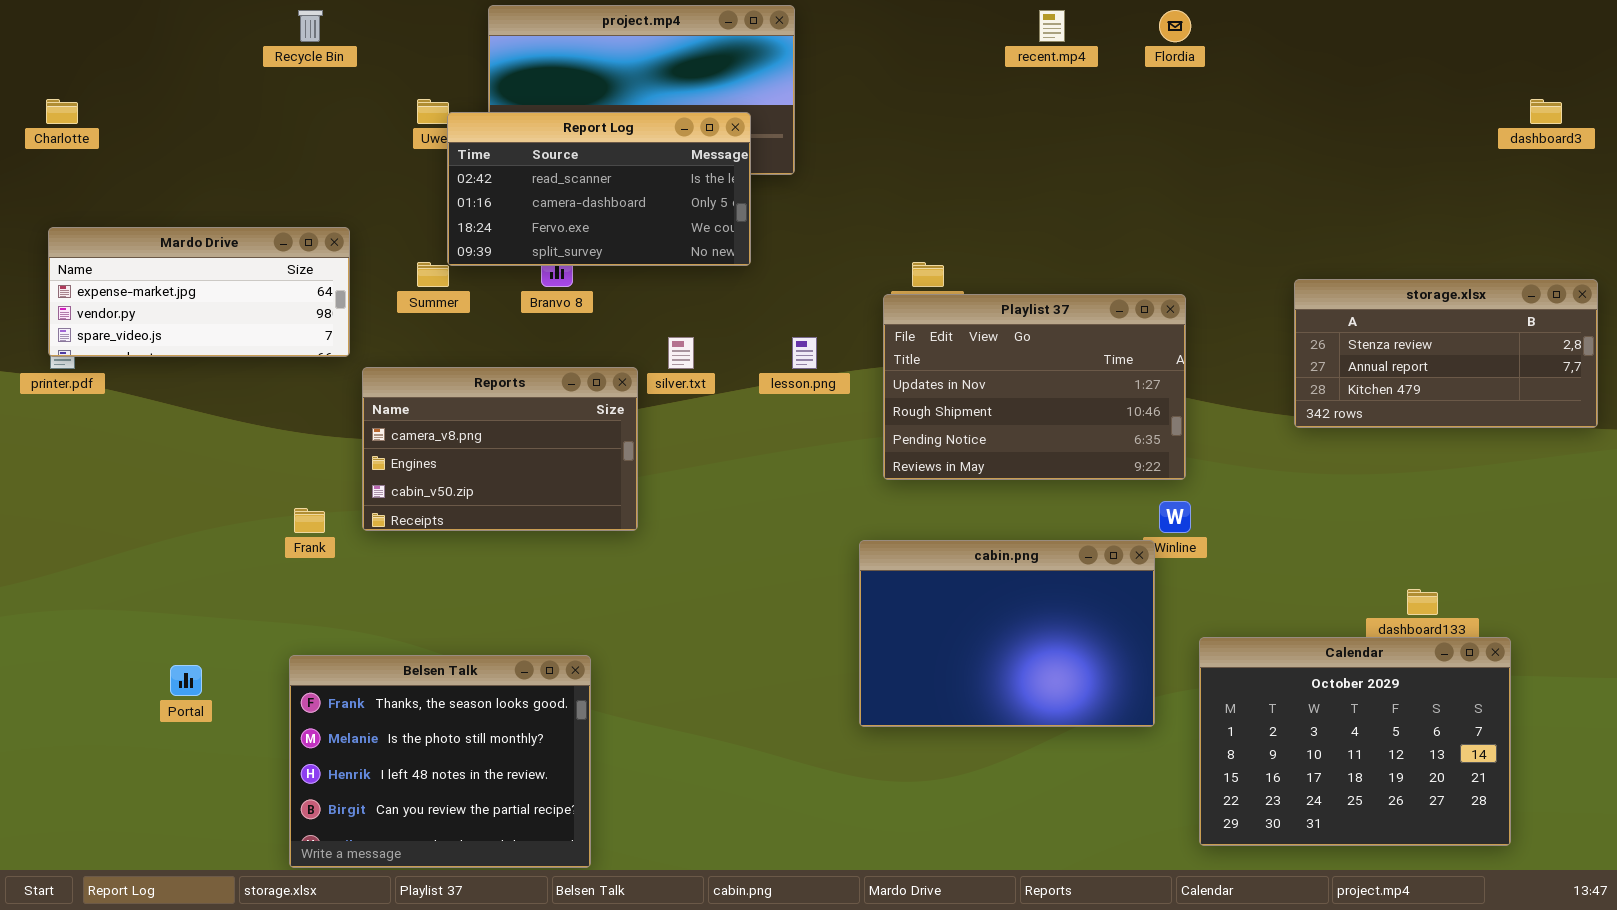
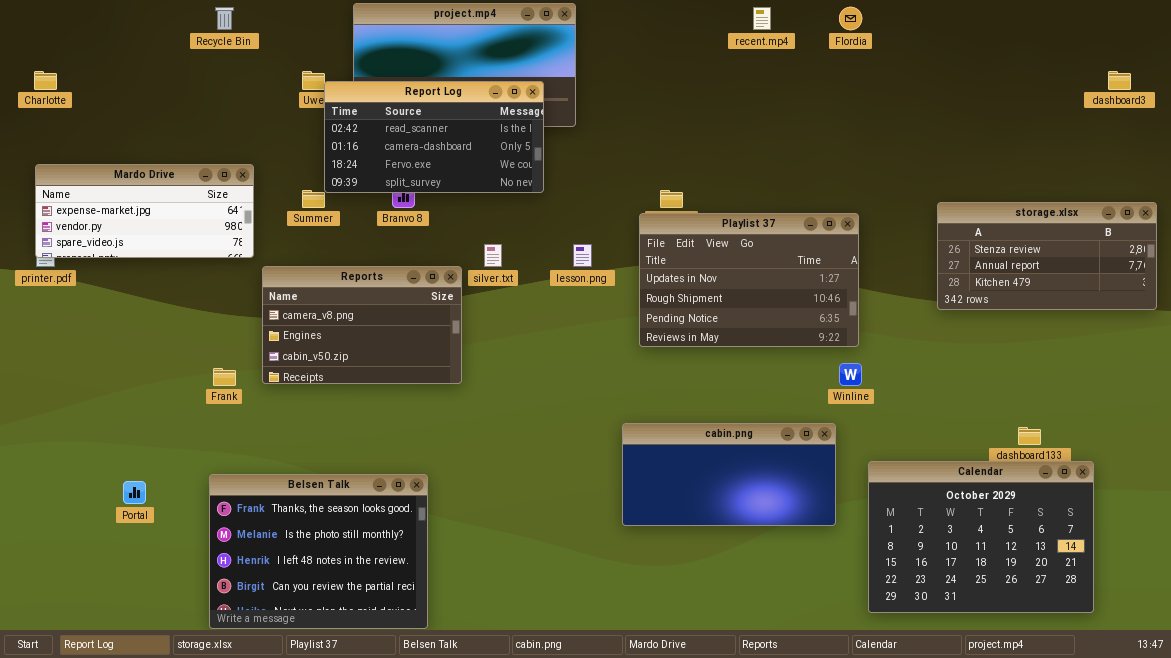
cabin.png: [859,540,1155,727] -> [622,423,836,526], resized

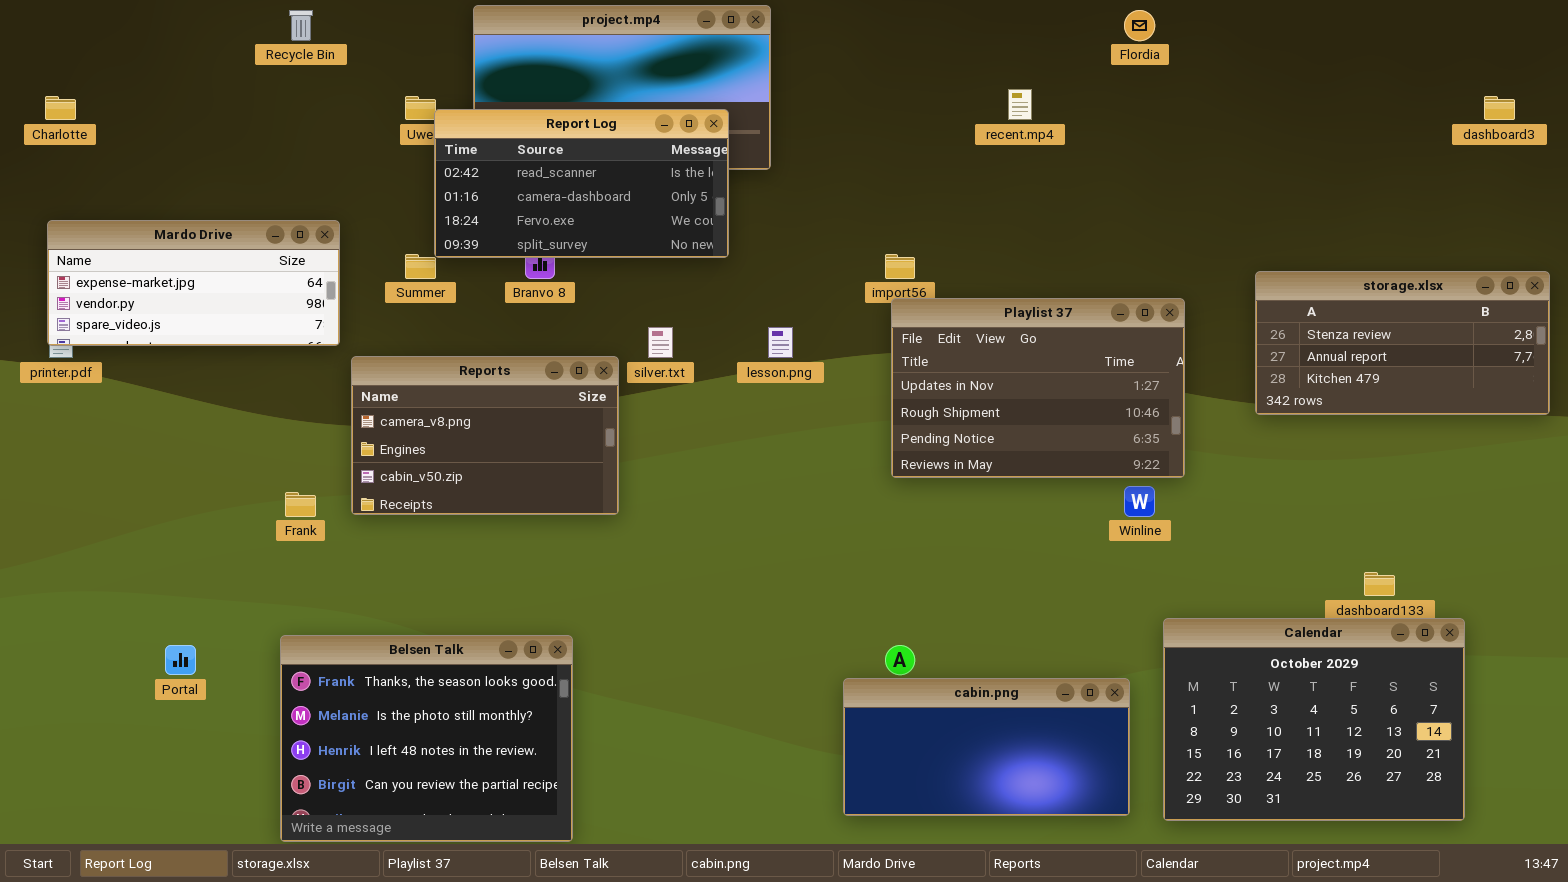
recent.mp4: [753,7,771,30] -> [1008,89,1032,120], moved
Playlist 37: [639,213,859,347] -> [891,298,1185,478], moved
cabin.png: [622,423,836,526] -> [843,678,1130,816], moved

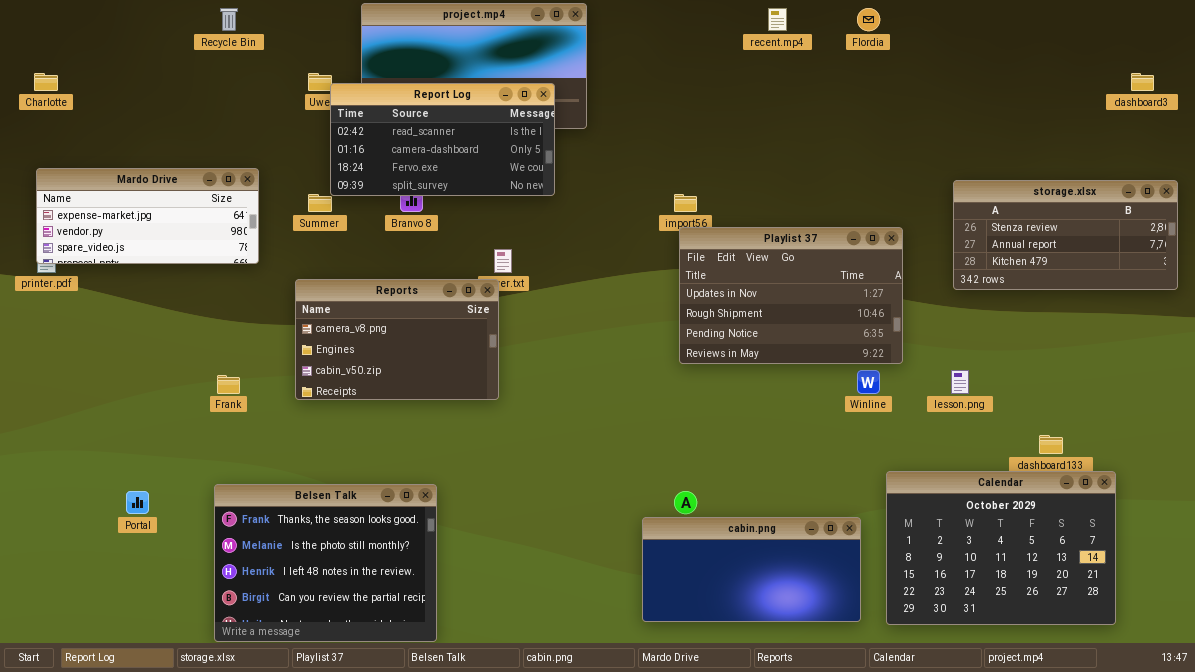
recent.mp4: [1008,89,1032,120] -> [768,8,787,31], moved
storage.xlsx: [1255,271,1550,415] -> [953,180,1178,290], moved
lesson.png: [768,327,793,358] -> [951,370,969,394], moved
Reports: [351,356,619,515] -> [295,279,499,400], moved

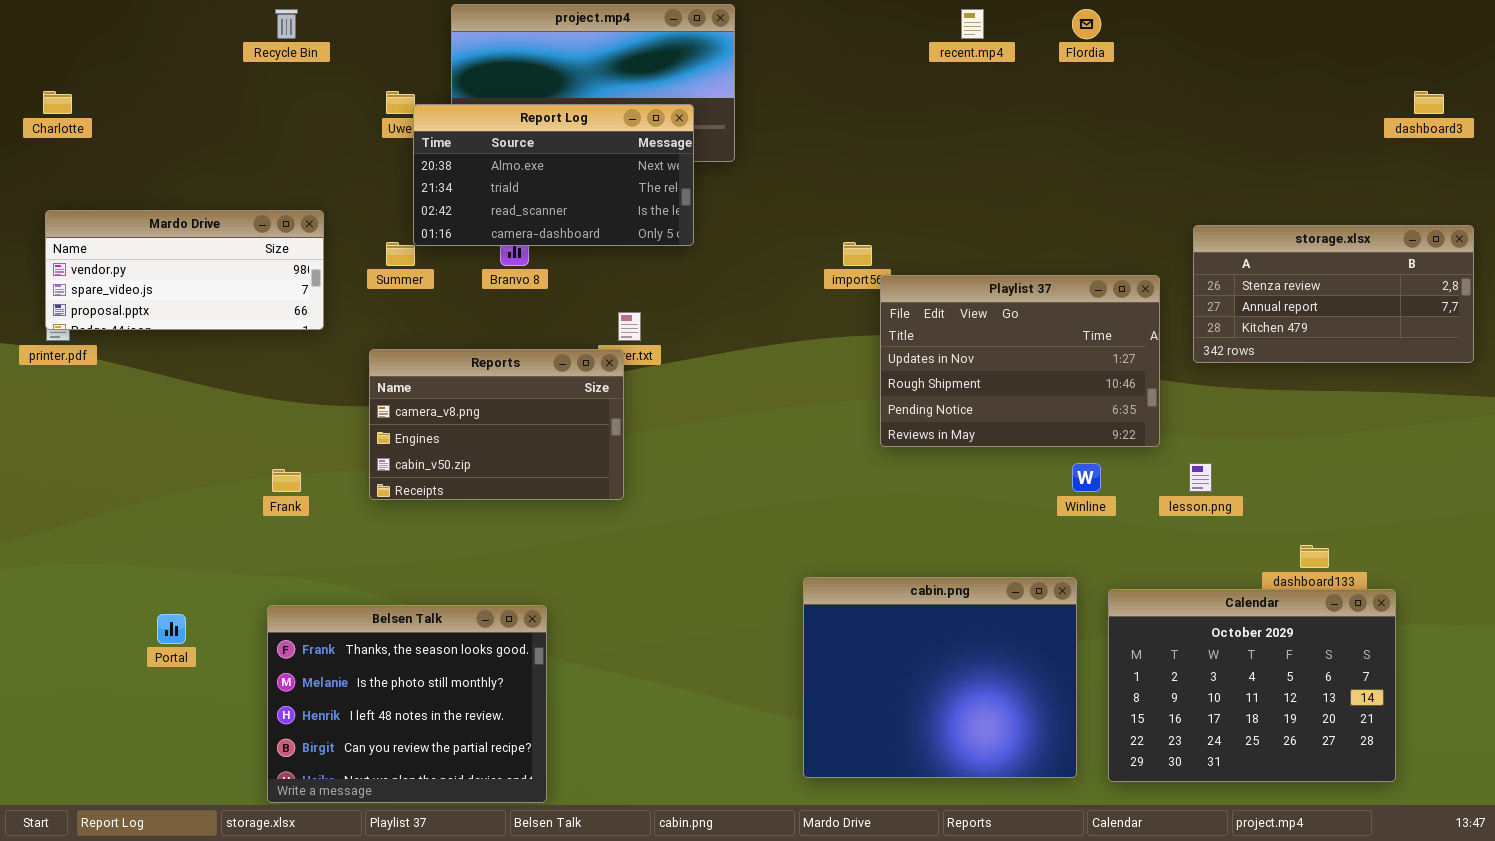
Report Log: [330,83,555,196] -> [413,104,694,246], scrolled up 2 rows
Mardo Drive: [36,168,259,264] -> [45,210,324,330], scrolled down 1 row
Playlist 37: [679,227,903,364] -> [880,275,1160,447], moved
cabin.png: [642,517,861,622] -> [803,577,1077,778], resized

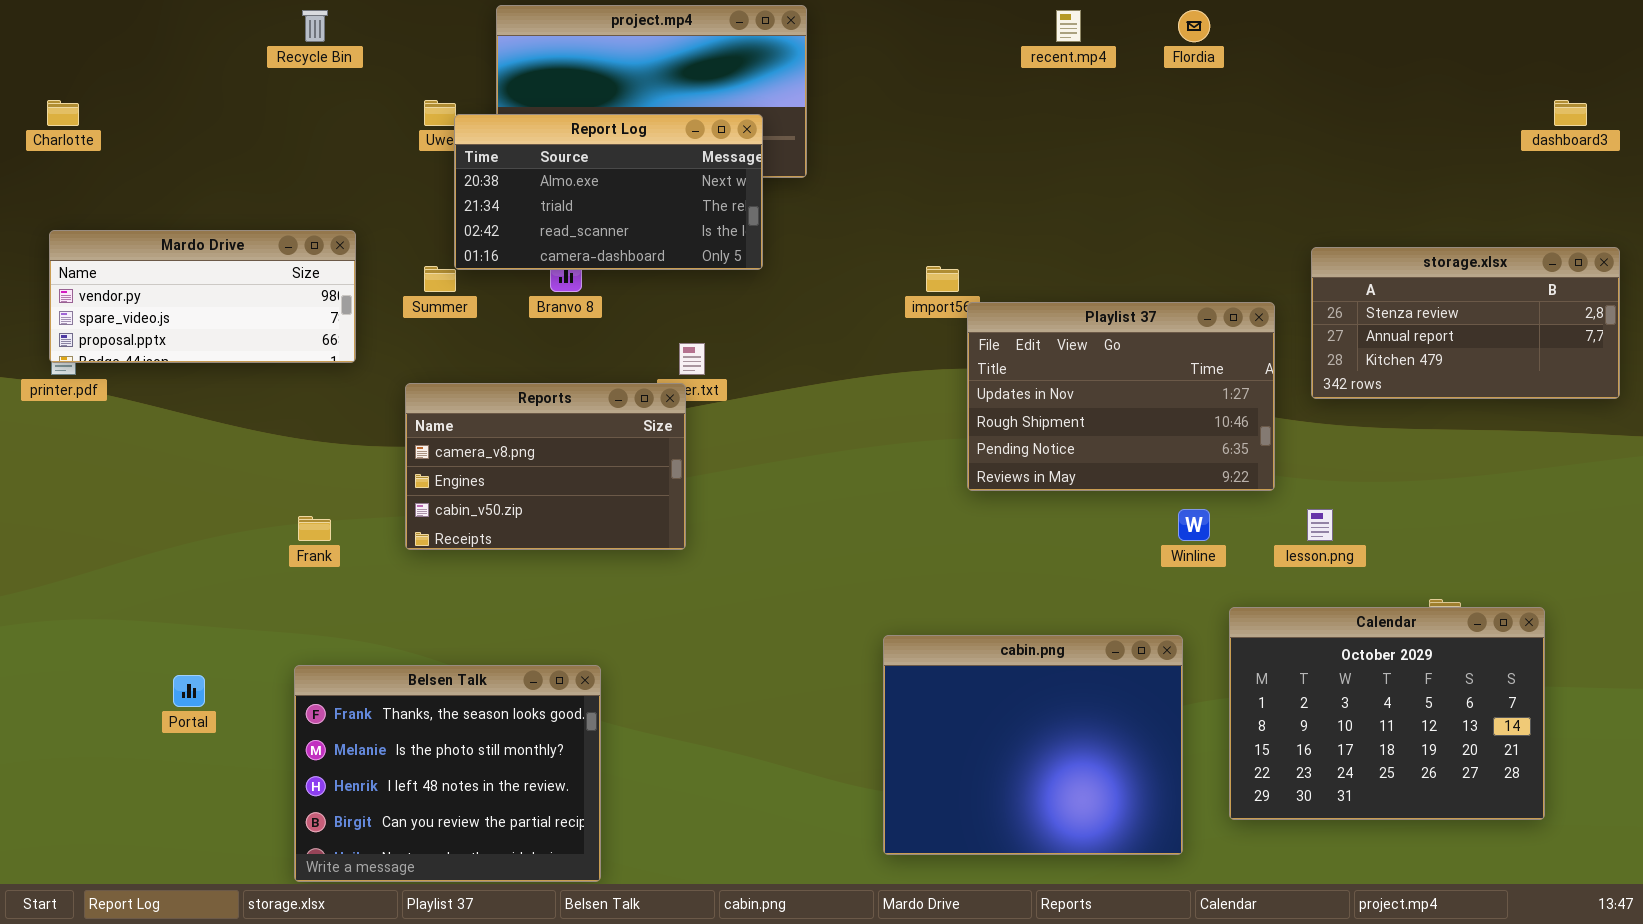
Calendar: [1108,589,1396,782] -> [1229,607,1545,820], moved

